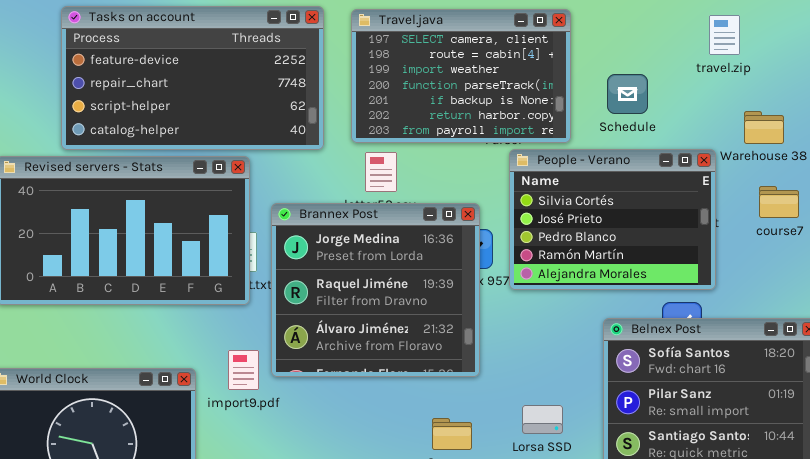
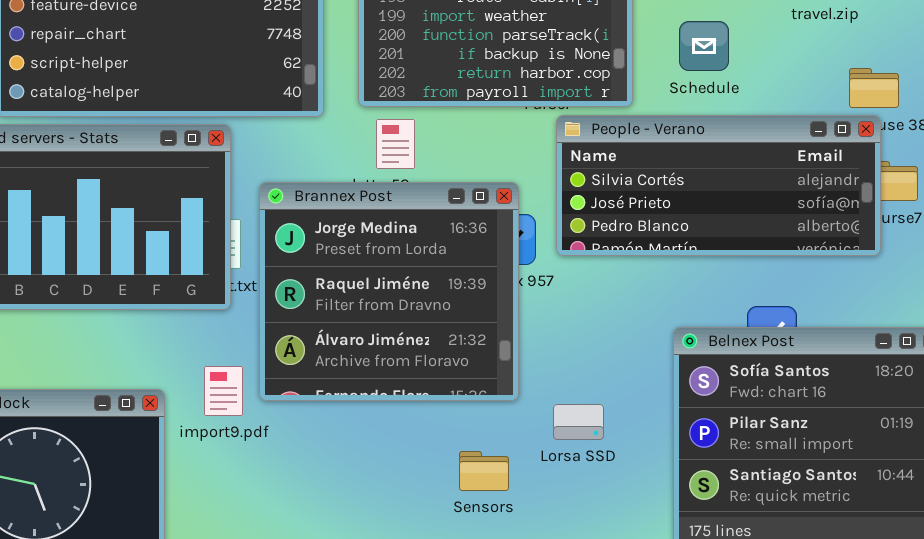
People - Verano: [509,149,716,290] -> [556,115,881,256], resized
Lorsa SSD: [522,405,563,434] -> [553,404,604,440], moved

